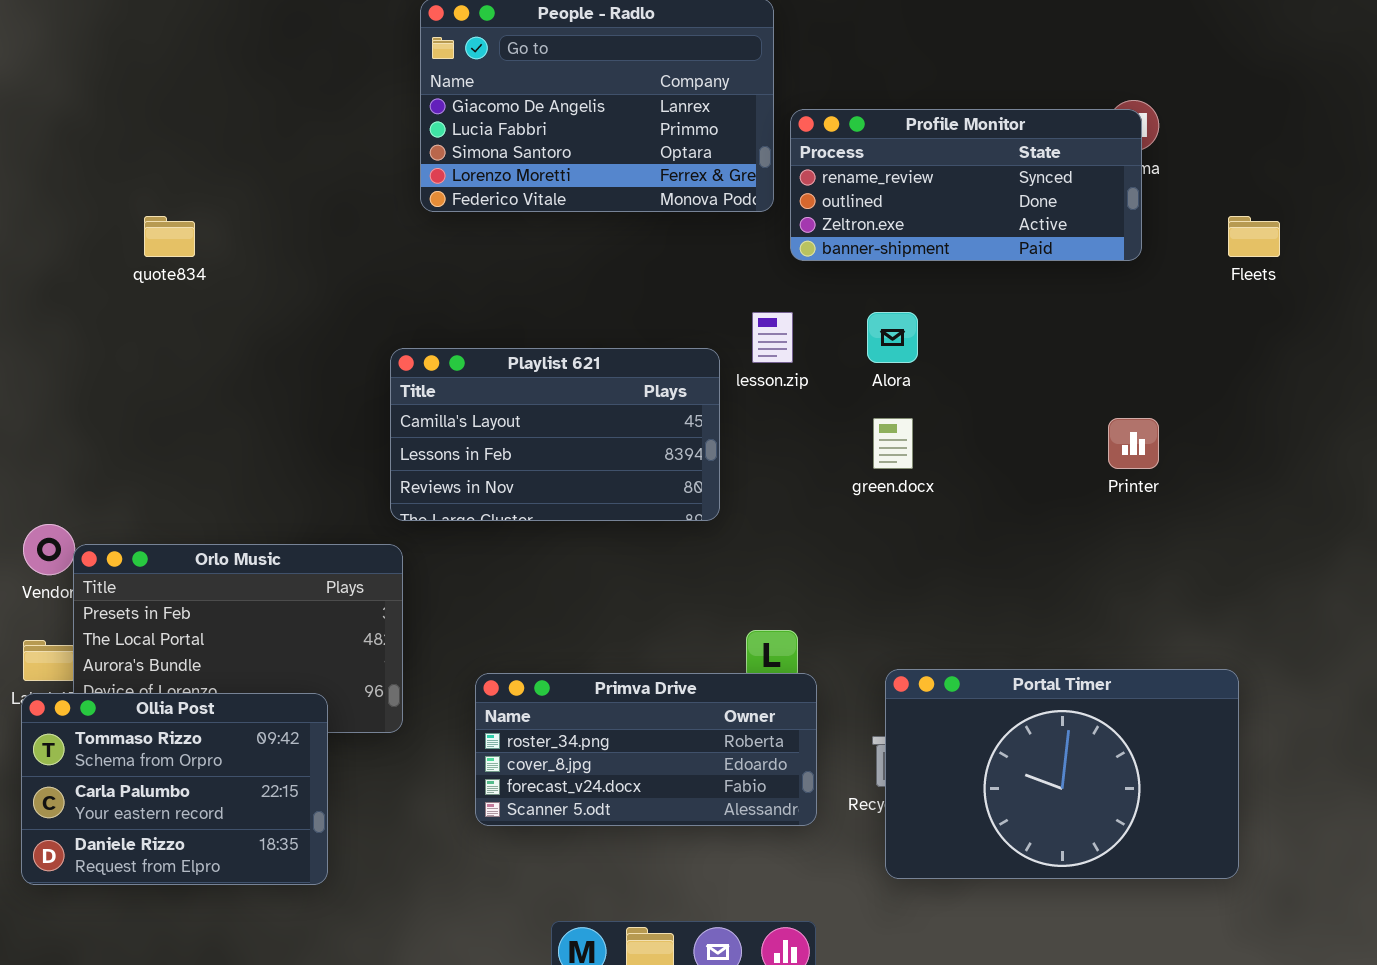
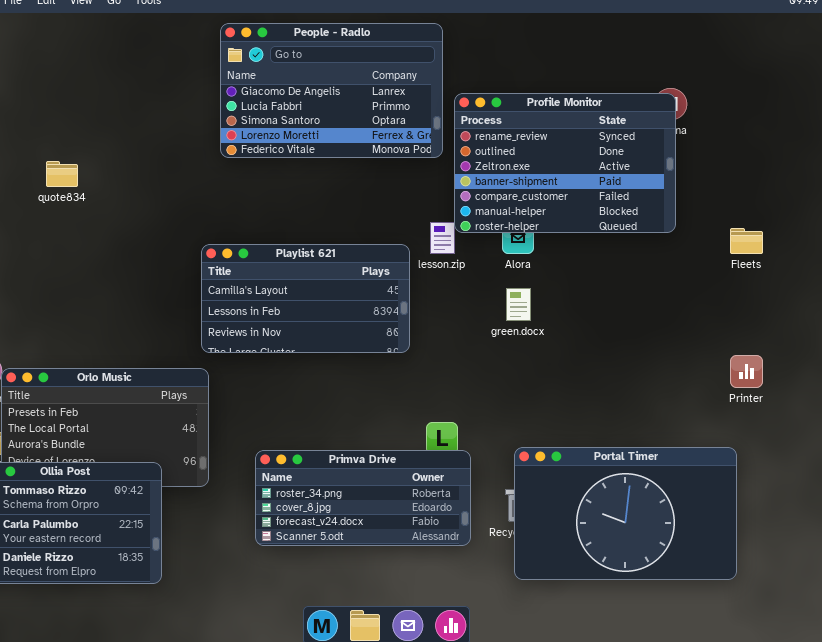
Profile Monitor: [790,109,1142,261] -> [454,93,676,233], resized
Fleets: [1228,216,1280,257] -> [730,228,763,254], moved
Printer: [1108,418,1159,469] -> [730,355,763,388], moved

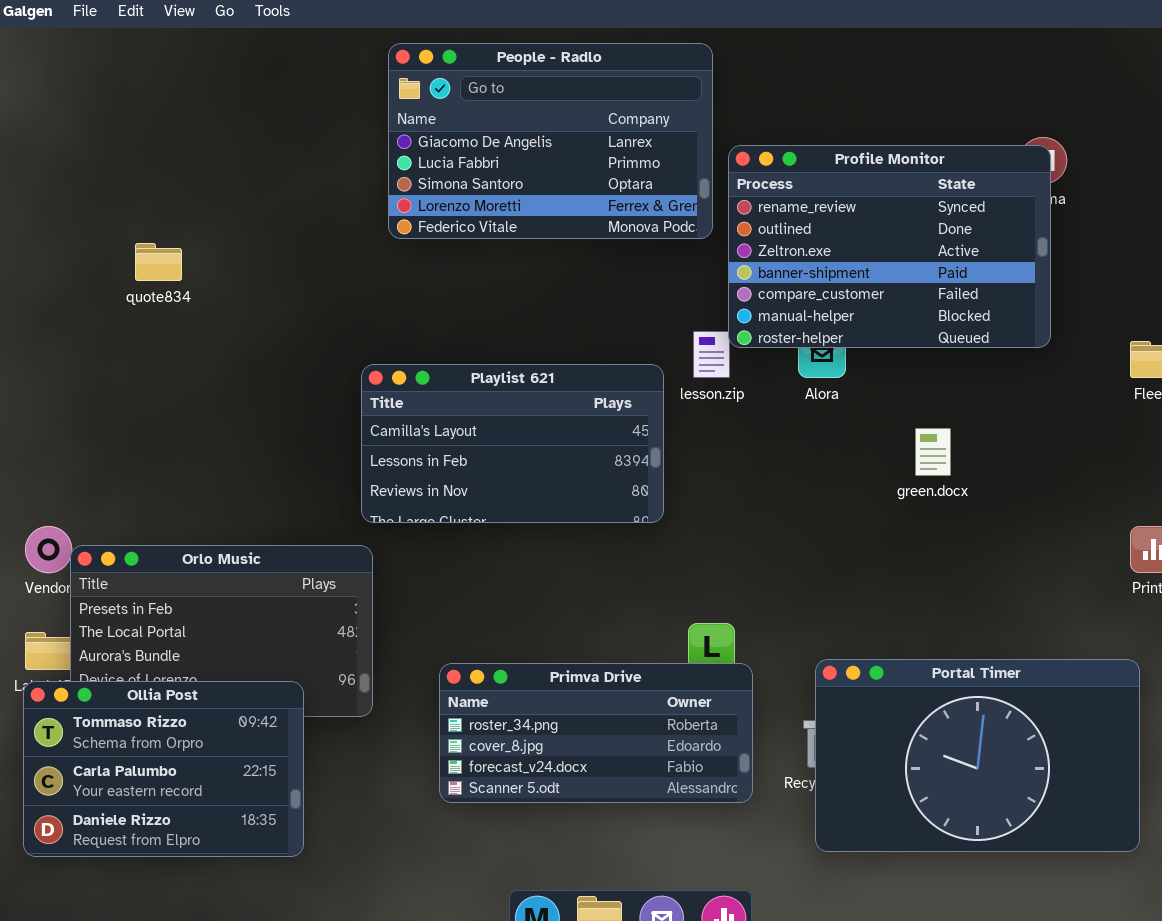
green.docx: [506,288,531,321] -> [915,428,951,476], moved

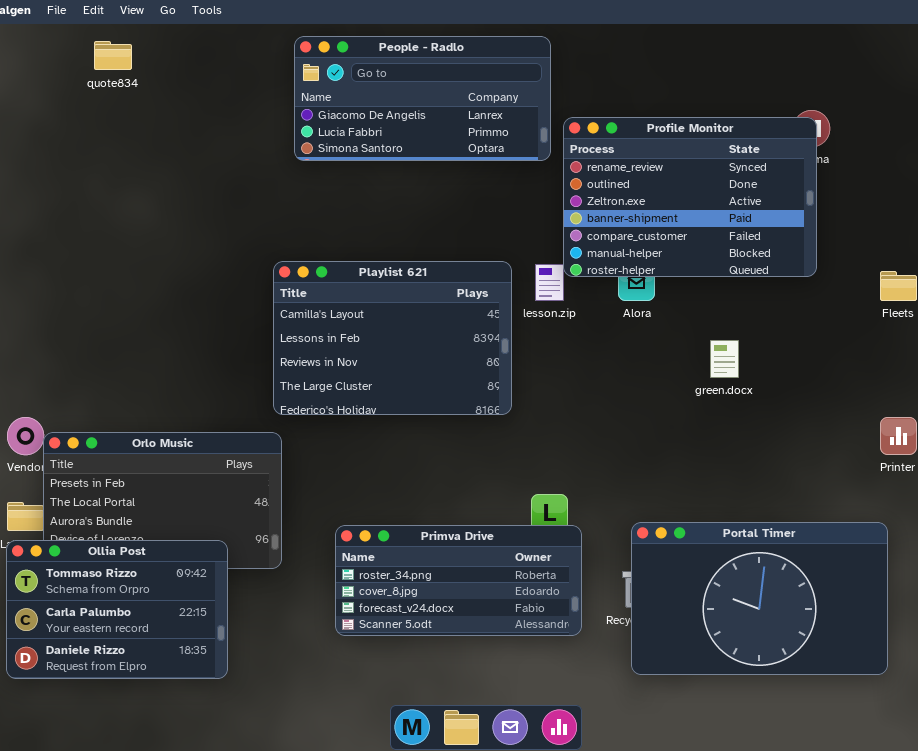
People - Radlo: [388,43,713,239] -> [294,36,551,161], resized
quote834: [135,243,182,281] -> [94,41,132,70], moved
Playlist 621: [361,364,664,523] -> [273,261,512,415], resized

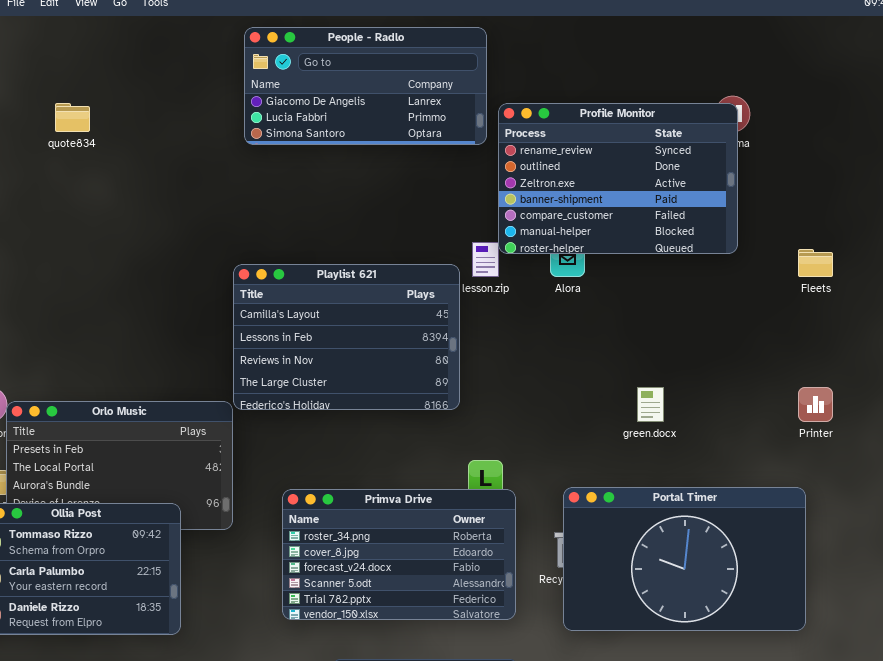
quote834: [94,41,132,70] -> [55,103,90,132], moved
Playlist 621: [273,261,512,415] -> [233,264,460,410], moved
green.docx: [710,340,739,378] -> [637,387,664,422], moved
Primva Drive: [335,525,582,636] -> [282,489,516,620], resized

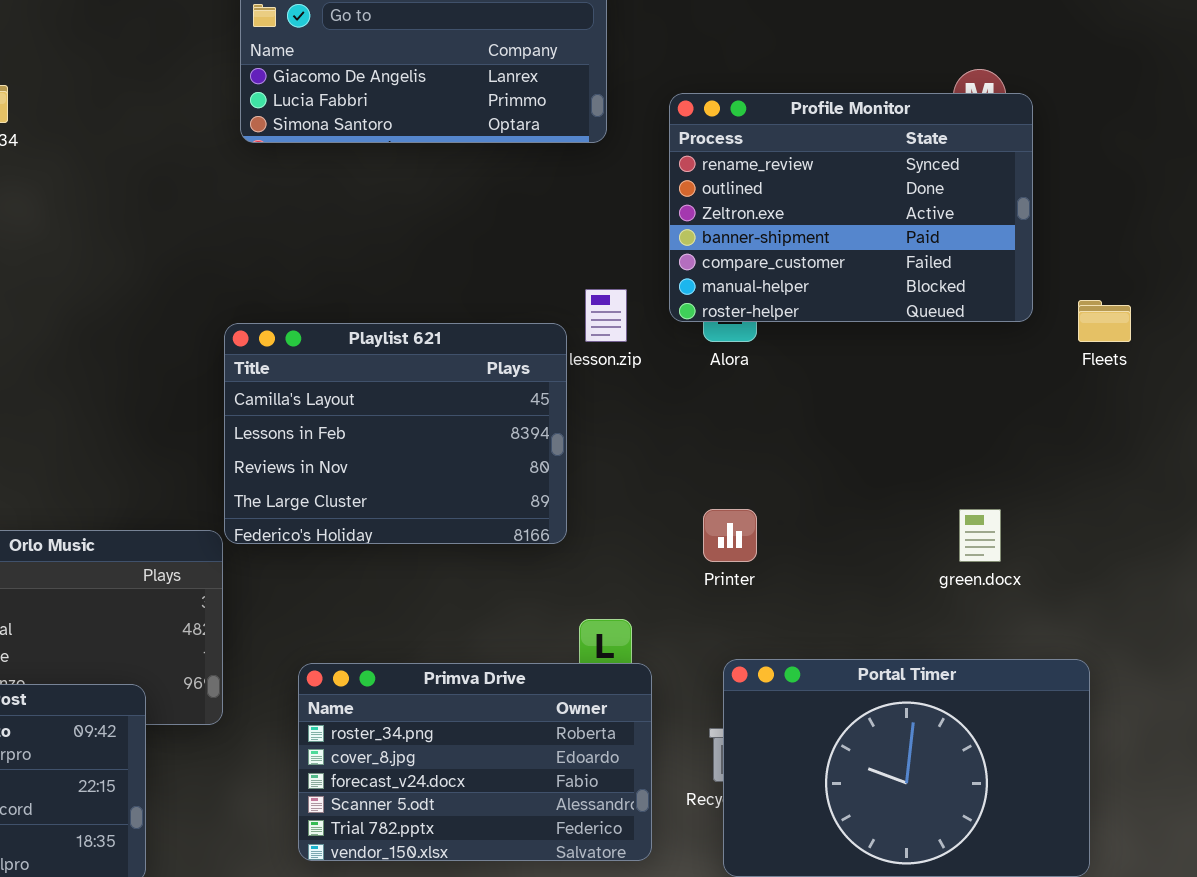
Profile Monitor: [498,103,738,254] -> [669,93,1033,322], moved
green.docx: [637,387,664,422] -> [959,509,1001,562], moved
Printer: [798,387,833,422] -> [703,509,757,562], moved

